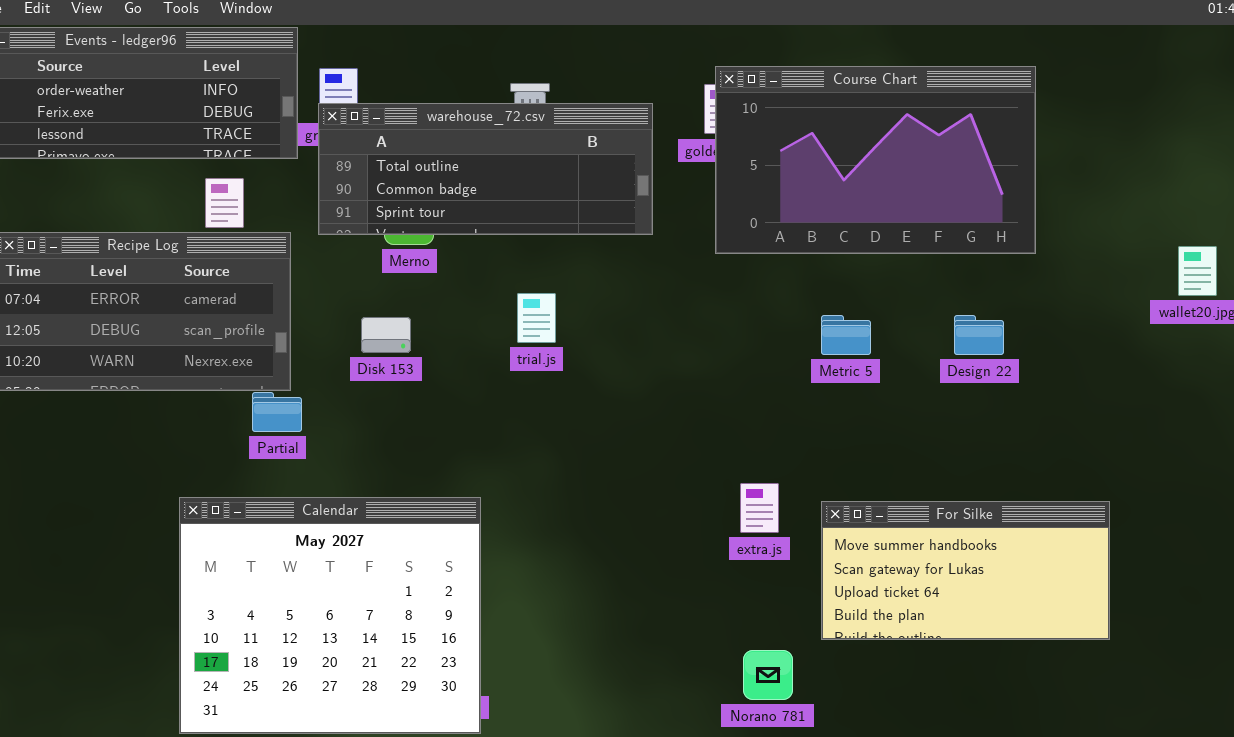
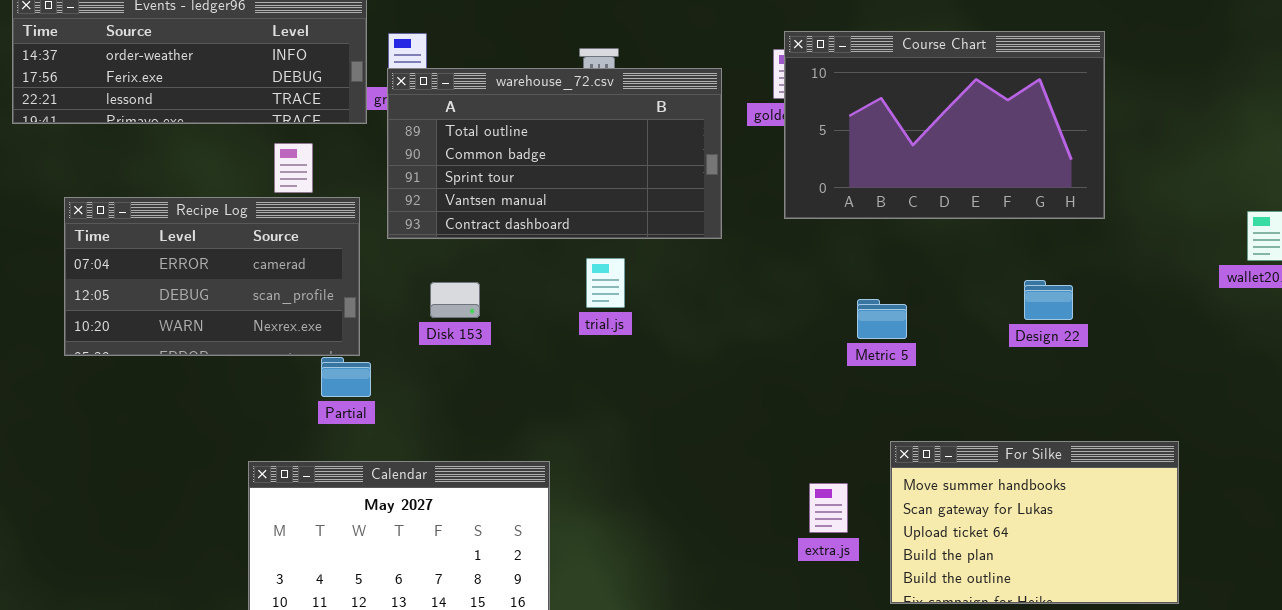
warehouse_72.csv: [318,103,653,235] -> [387,68,722,239], resized
Metric 5: [821,315,871,355] -> [857,299,907,339], moved
extra.js: [740,483,779,533] -> [809,483,848,533], moved
For Silke: [821,501,1110,640] -> [890,441,1179,604], resized

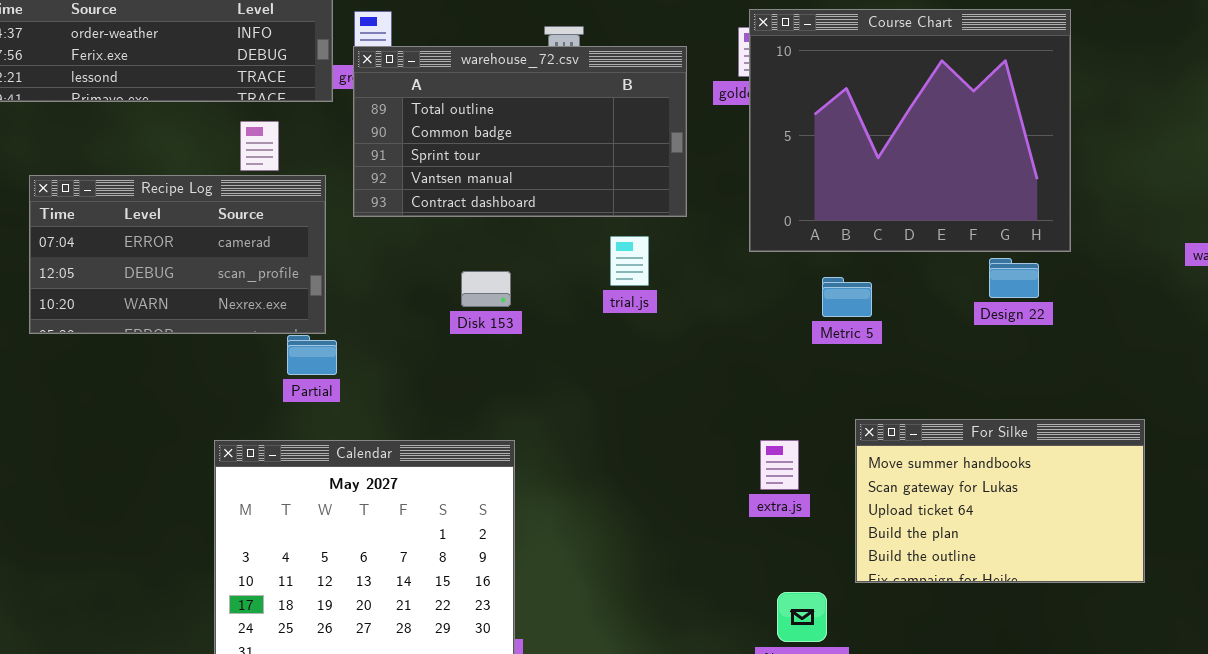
Course Chart: [784,31,1105,219] -> [749,9,1071,252], resized
trial.js: [586,258,625,308] -> [610,236,649,286], moved
Disk 153: [430,282,480,318] -> [461,271,511,307], moved
extra.js: [809,483,848,533] -> [760,440,799,490], moved

